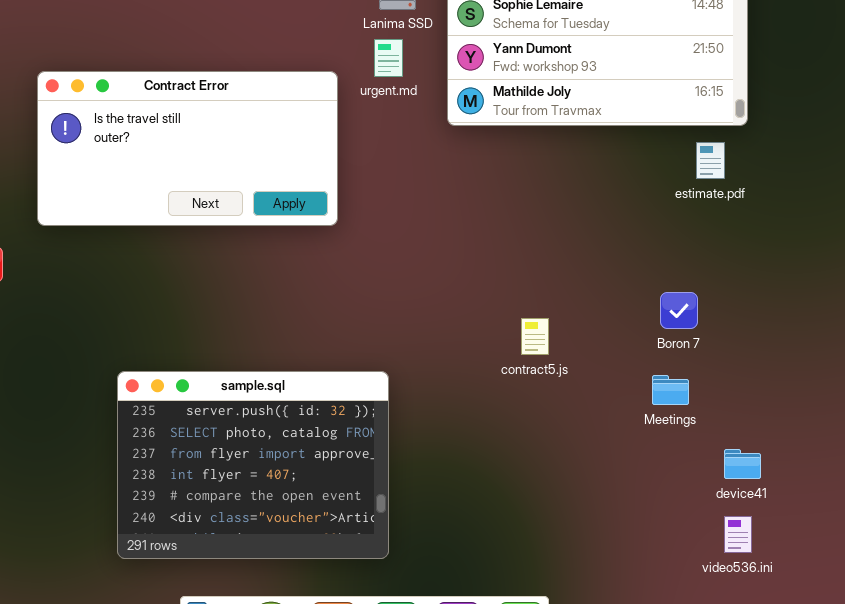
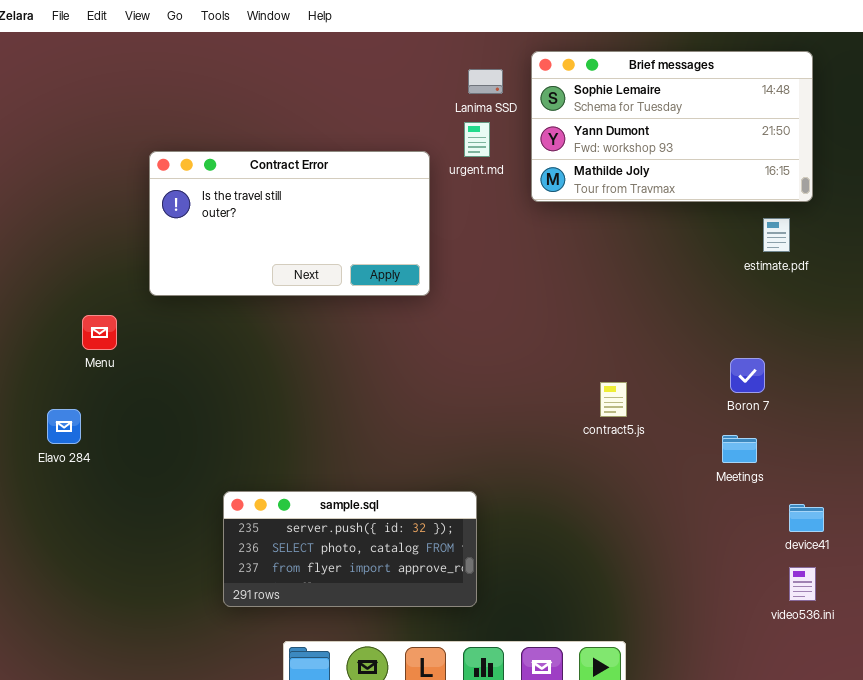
sample.sql: [117,371,389,559] -> [223,491,477,607], resized

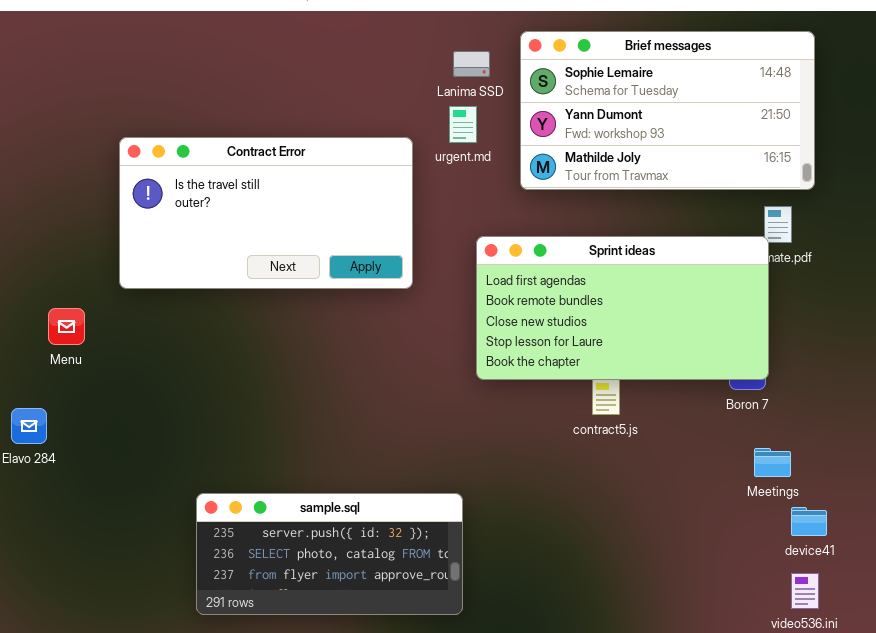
Sprint ideas: none -> [476,236,769,380], opened
Meetings: [722,435,757,463] -> [754,448,791,477], moved

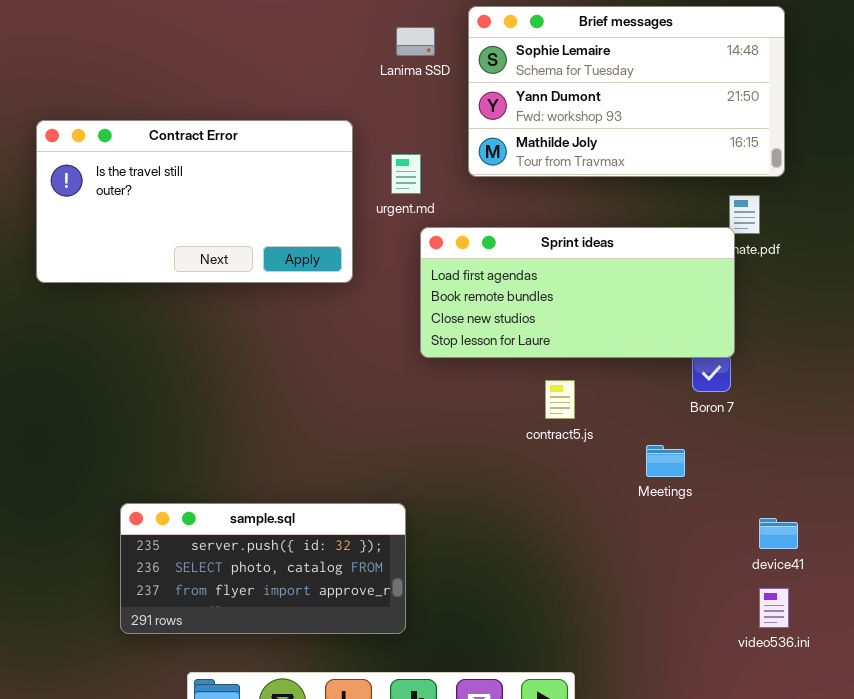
urgent.md: [449,106,477,143] -> [391,154,421,194], moved
Sprint ideas: [476,236,769,380] -> [420,227,735,358], resized
Meetings: [754,448,791,477] -> [646,445,685,477], moved

